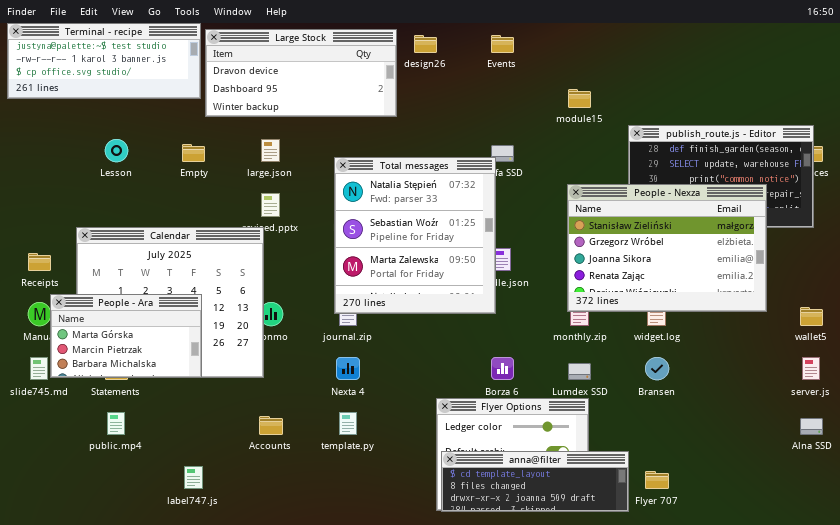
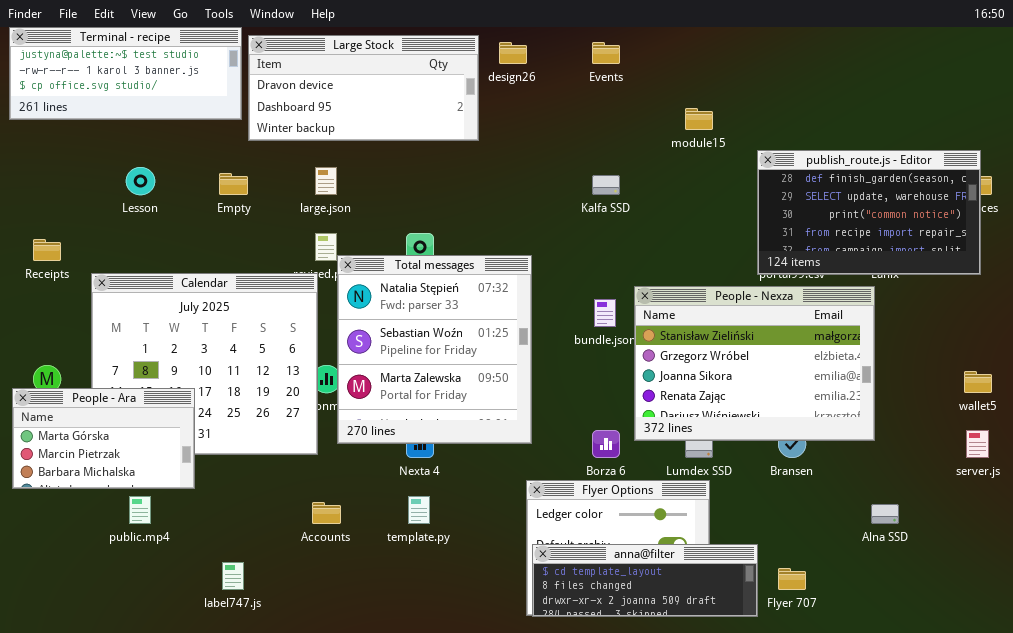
Total messages: [334,157,496,314] -> [337,255,532,444], moved
People - Nexza: [567,184,767,312] -> [634,286,875,441], moved
Receipts: [28,253,51,271] -> [33,239,61,261], moved
People - Ara: [50,294,202,378] -> [12,388,195,489], moved
Alna SSD: [800,418,823,435] -> [871,504,899,524], moved

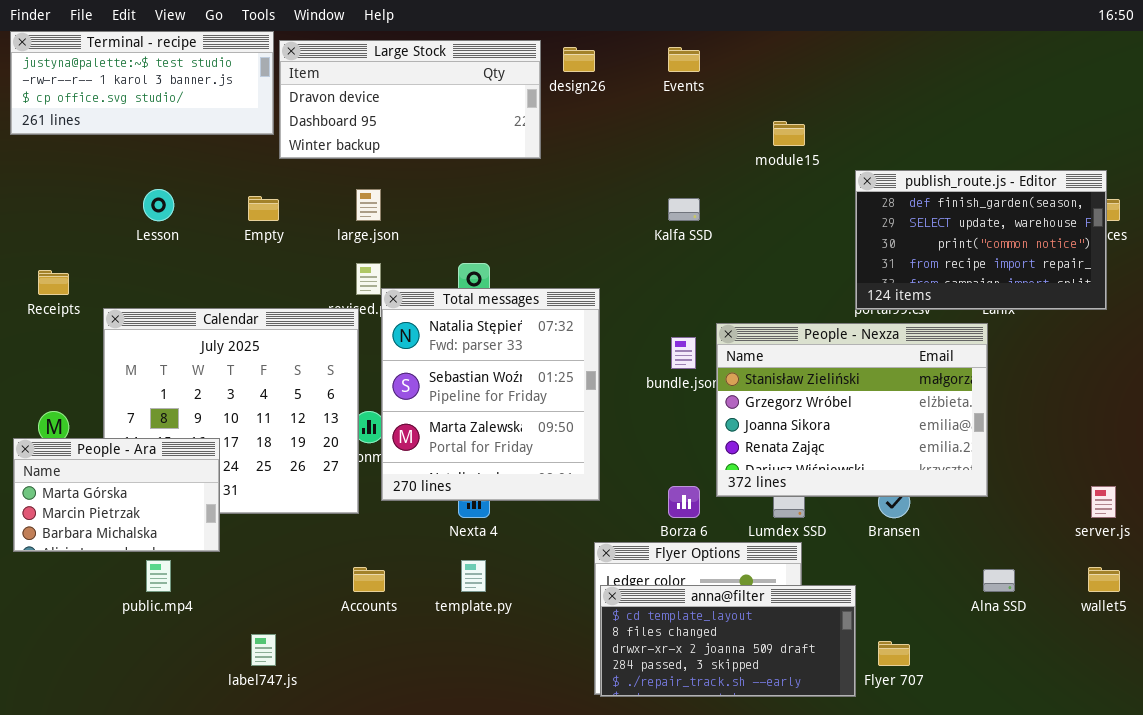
wallet5: [964,371,992,393] -> [1088,567,1120,592], moved
anna@filter: [532,544,758,617] -> [600,585,856,697], resized

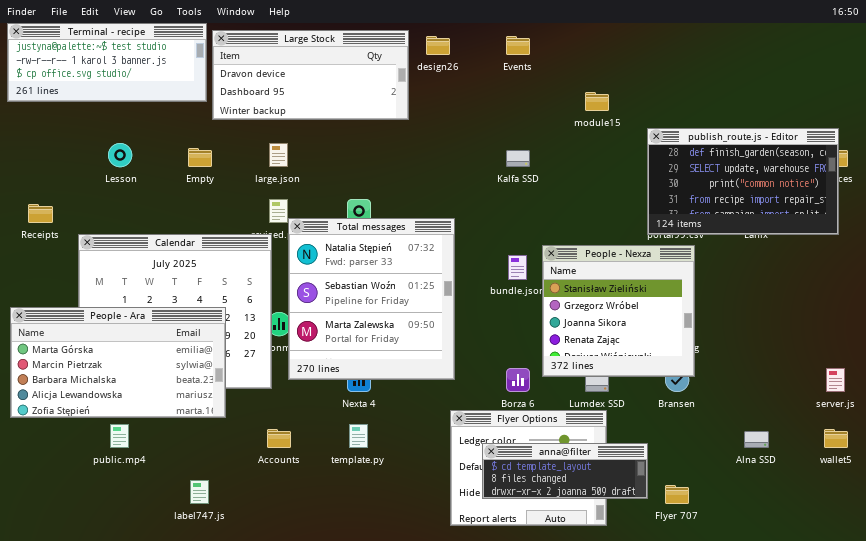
People - Nexza: [716,323,988,497] -> [542,245,695,377], resized
People - Ara: [13,438,220,552] -> [10,307,226,418], resized
anna@filter: [600,585,856,697] -> [482,443,648,499], resized

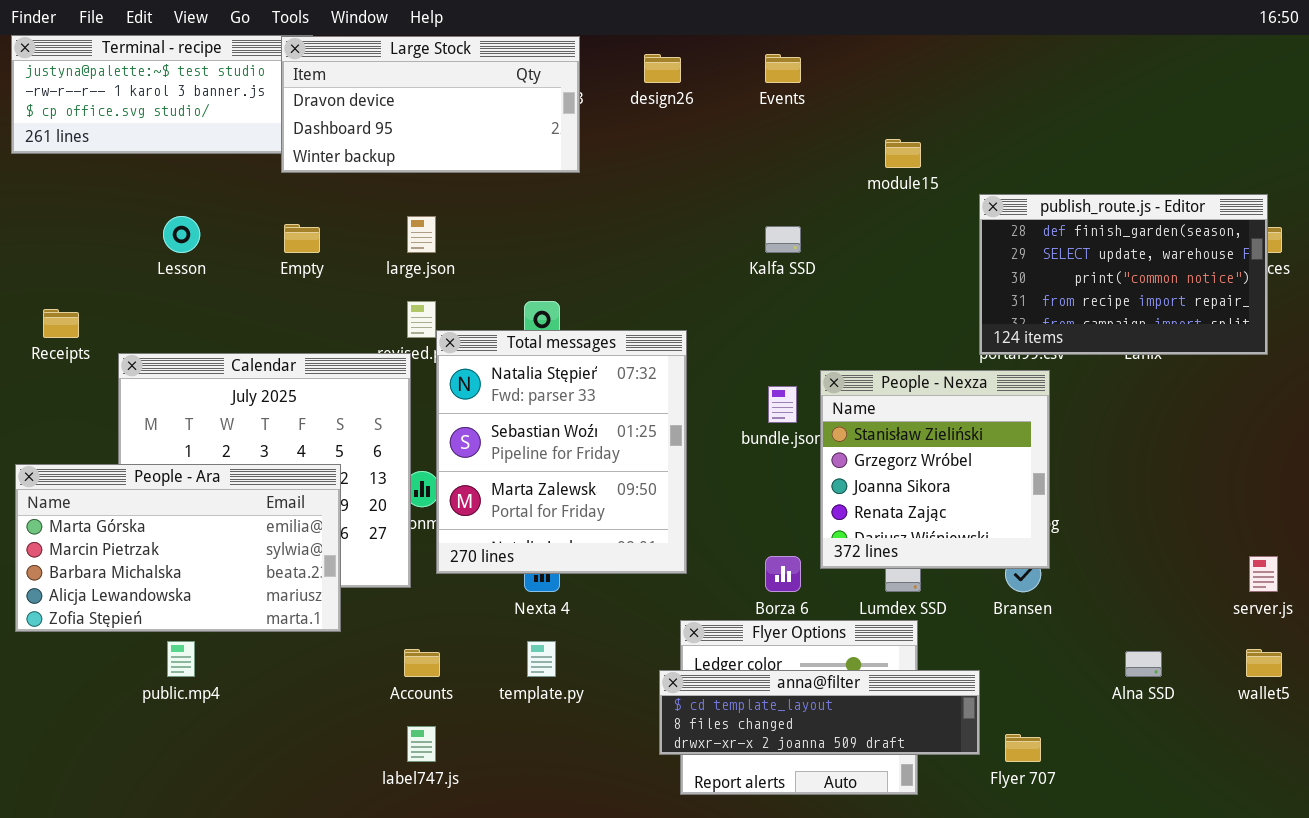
Large Stock: [212,30,409,120] -> [281,36,580,173], moved
anna@filter: [482,443,648,499] -> [659,670,980,755], resized
label747.js: [190,480,209,504] -> [407,726,436,762], moved

